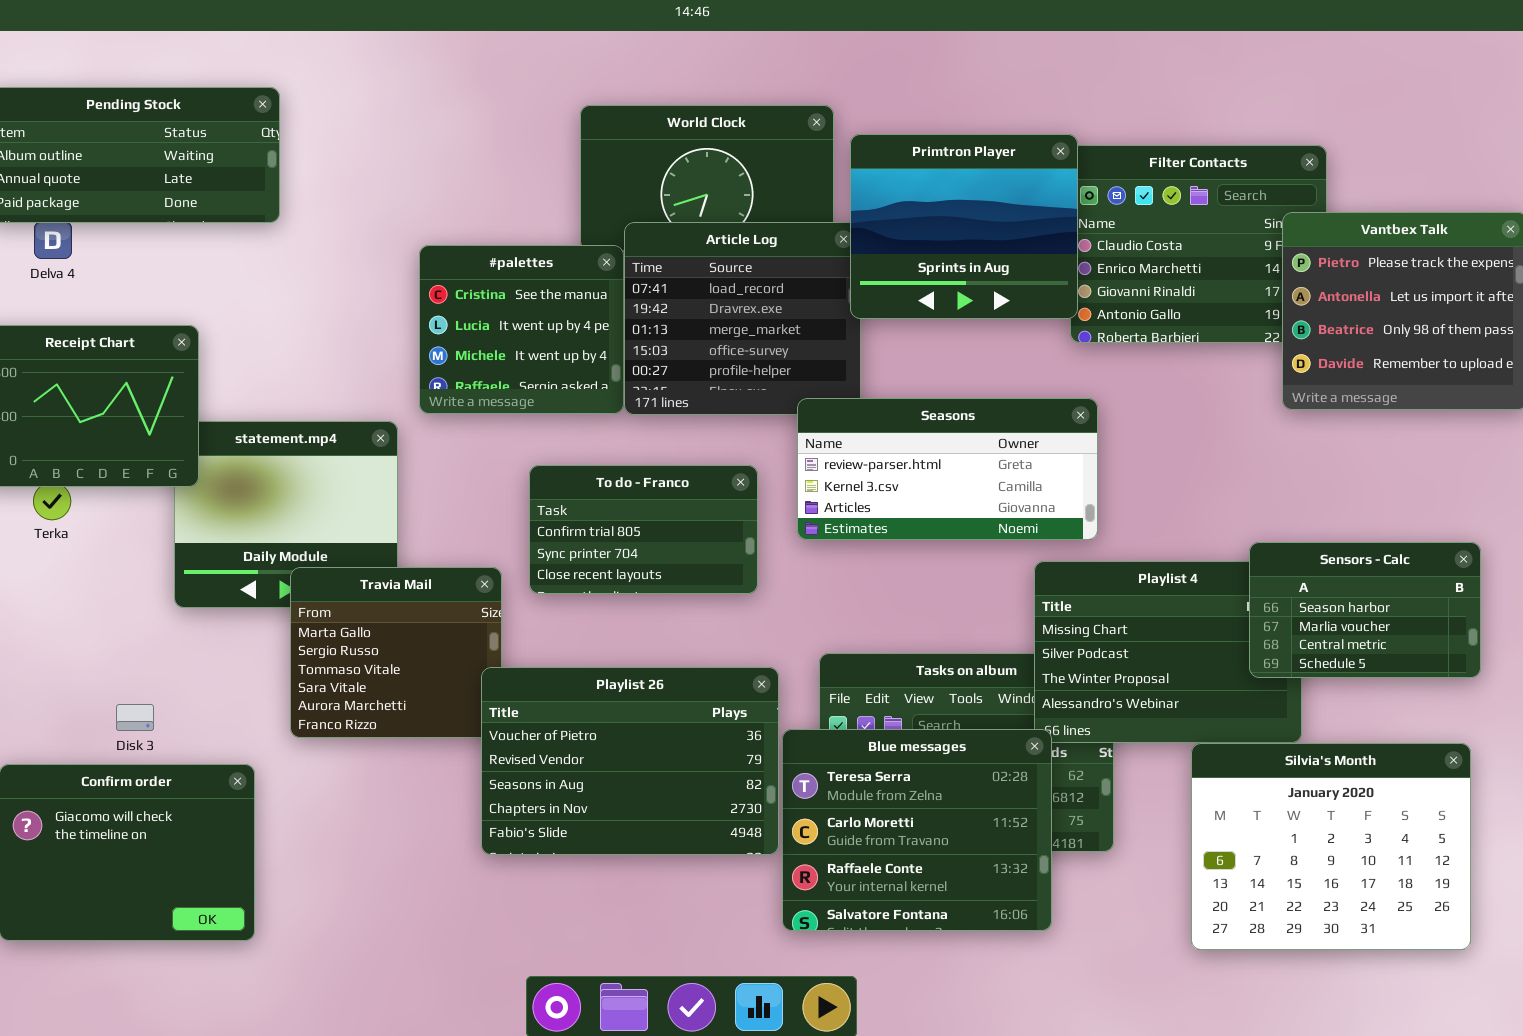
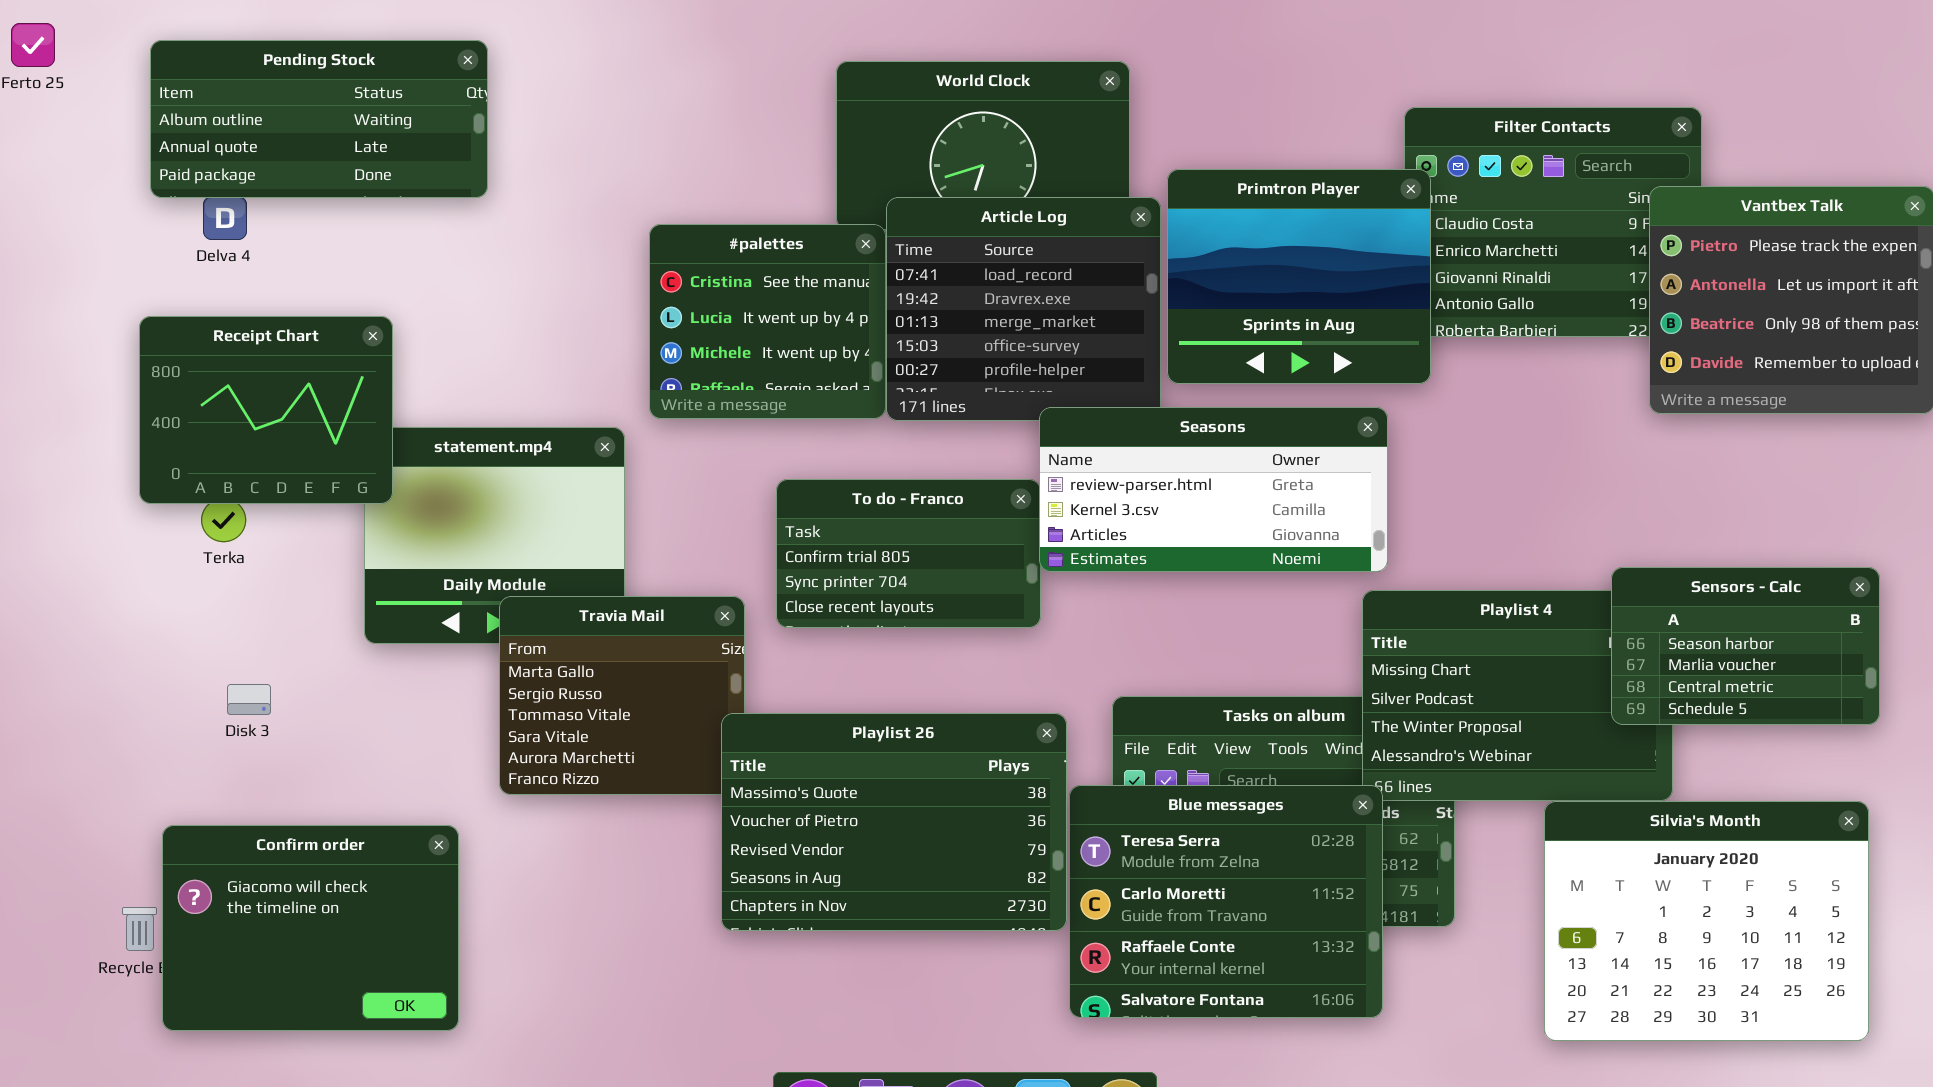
Primtron Player: [850,134,1078,319] -> [1167,169,1431,384], moved
Seasons: [797,398,1098,540] -> [1039,407,1388,572], moved
Playlist 26: [481,667,779,855] -> [721,713,1067,931], scrolled up 1 row
Disk 3: [116,704,154,731] -> [227,684,271,715], moved

